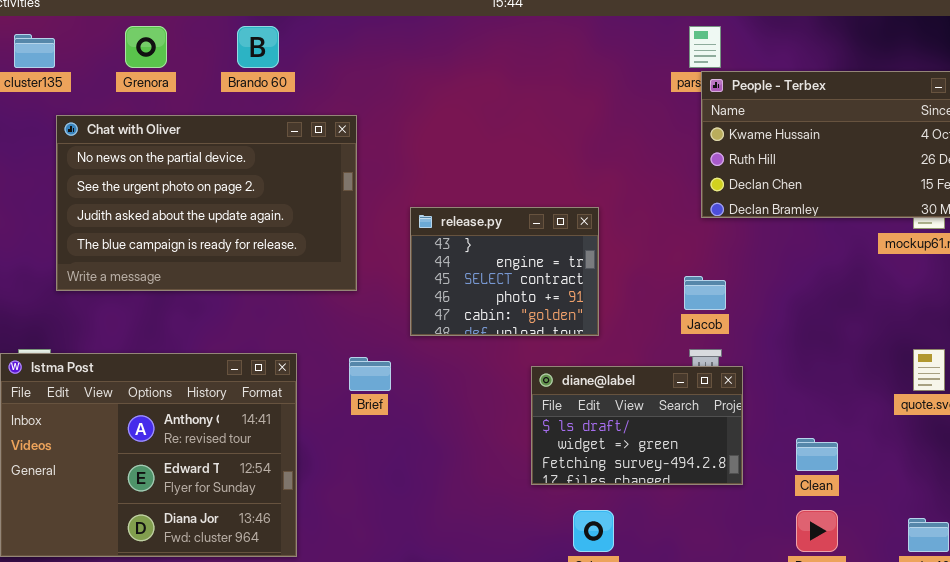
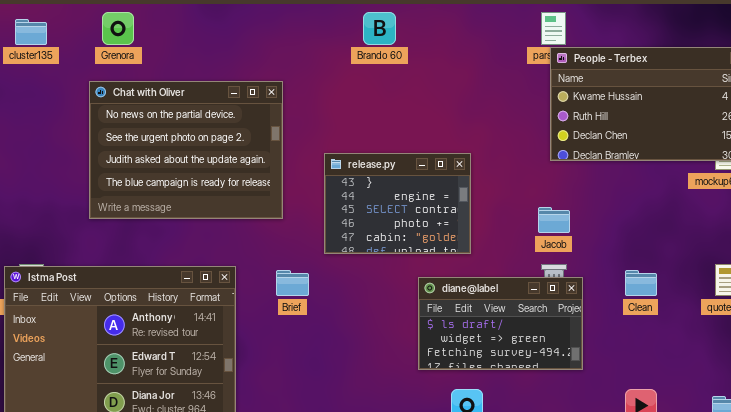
Brando 60: [237,26,279,68] -> [363,12,396,45], moved
Chat with Oliver: [56,115,357,291] -> [89,81,283,219], resized
Clean: [796,438,838,471] -> [625,270,657,296], moved

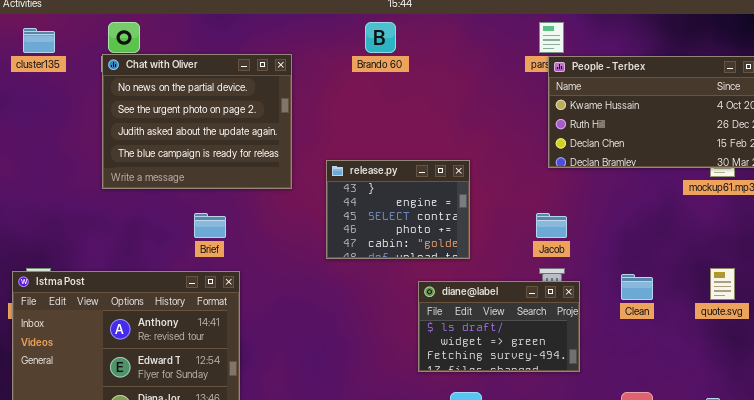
Chat with Oliver: [89,81,283,219] -> [102,54,292,189], moved
Brief: [276,270,309,296] -> [194,213,226,238], moved

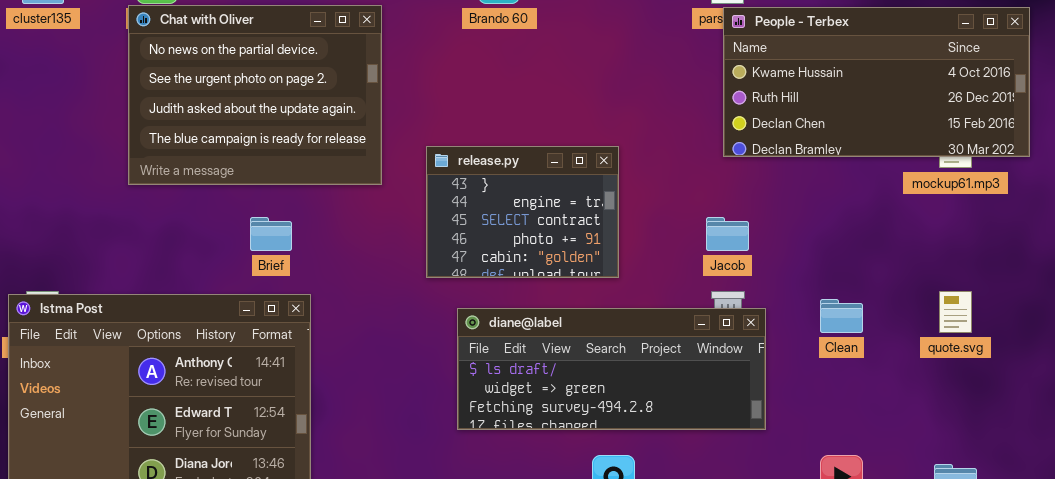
diane@label: [418,281,580,372] -> [457,308,766,430], resized

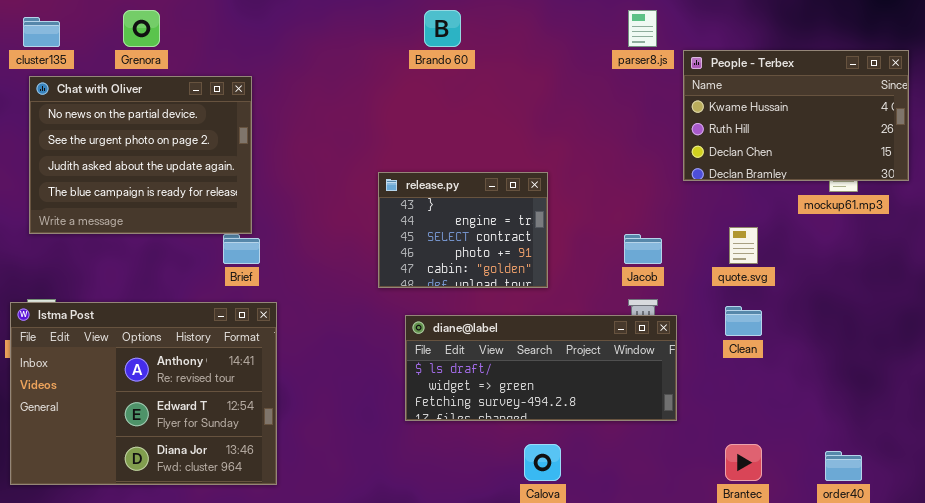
Chat with Oliver: [128,5,382,185] -> [29,76,252,234], moved
People - Terbex: [723,7,1030,157] -> [683,50,909,181], resized
quote.svg: [939,291,972,333] -> [729,227,758,264], moved

